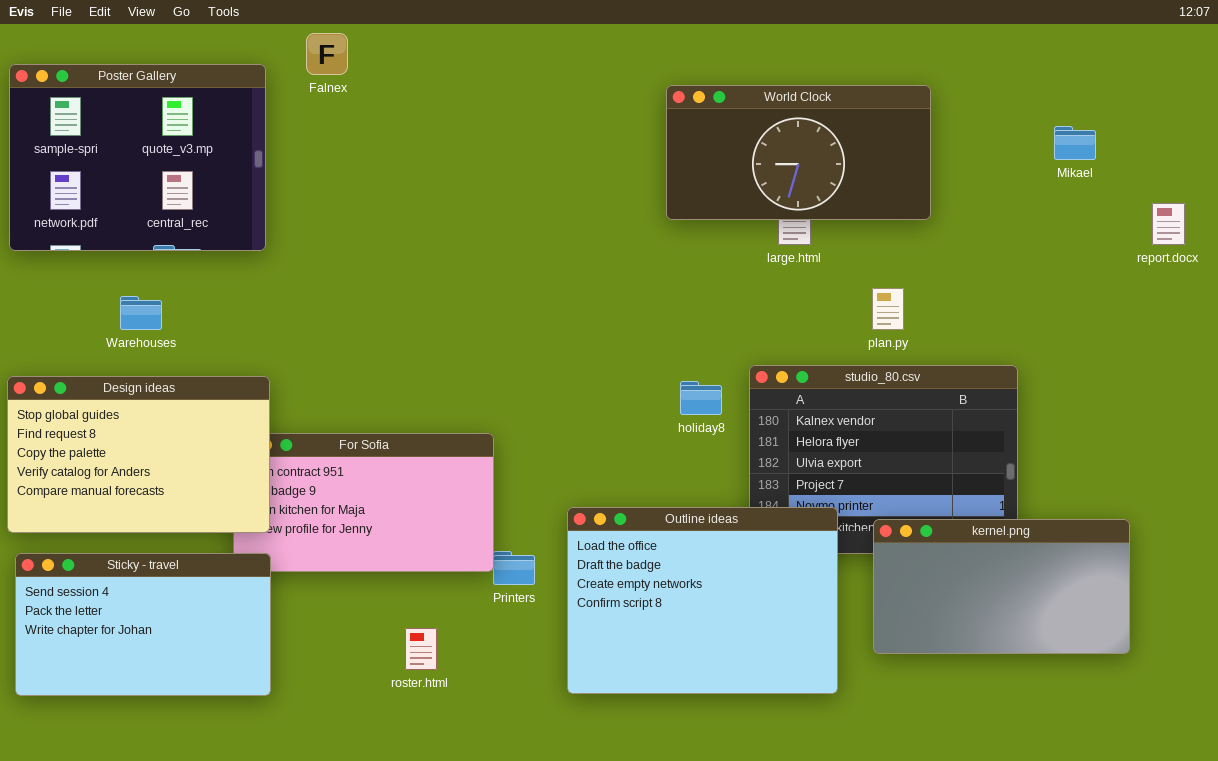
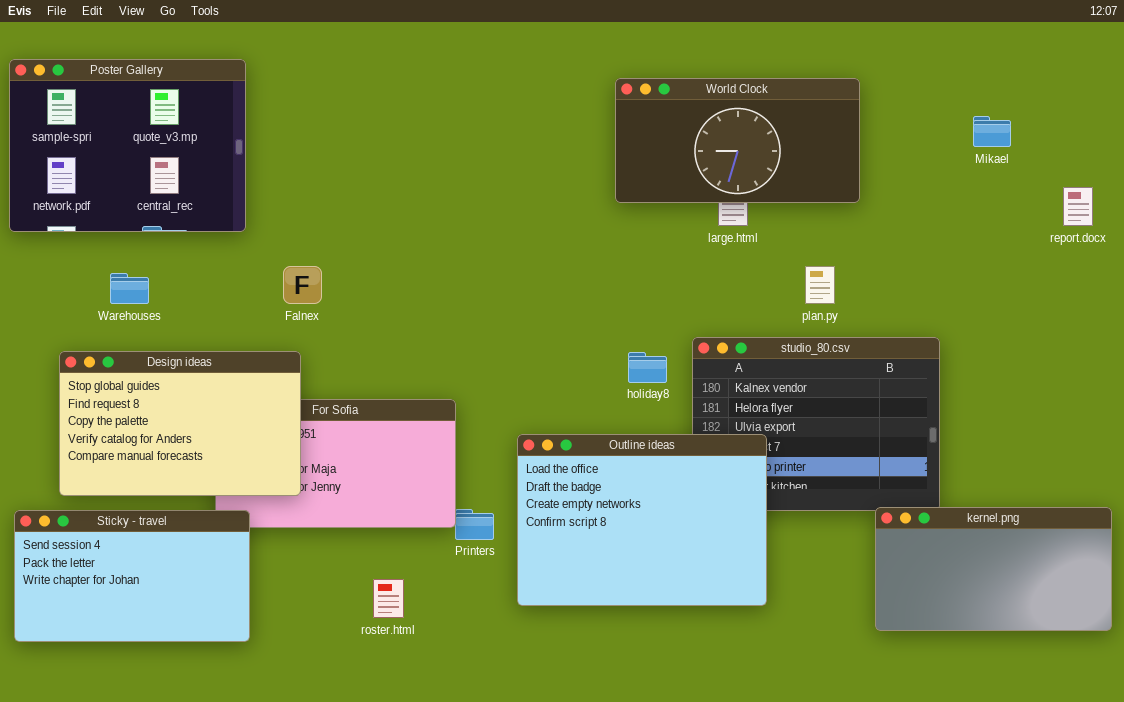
Falnex: [306,33,348,75] -> [283,266,322,304], moved
Design ideas: [7,376,270,533] -> [59,351,301,496], moved
Outline ideas: [567,507,838,694] -> [517,434,767,606], moved
kernel.png: [873,519,1130,654] -> [875,507,1112,631], moved

